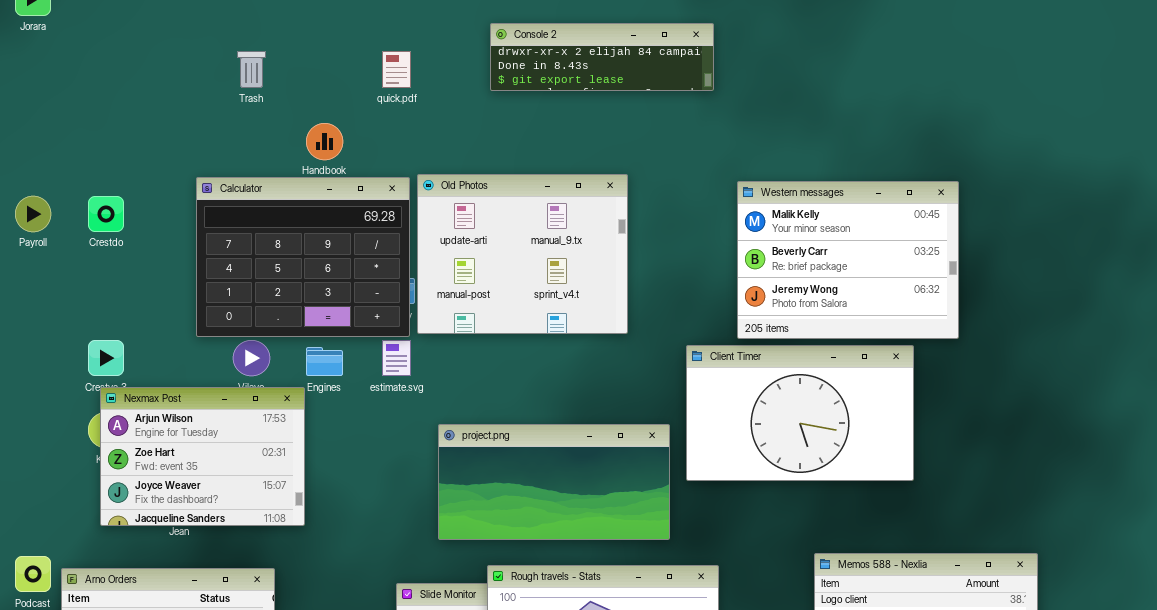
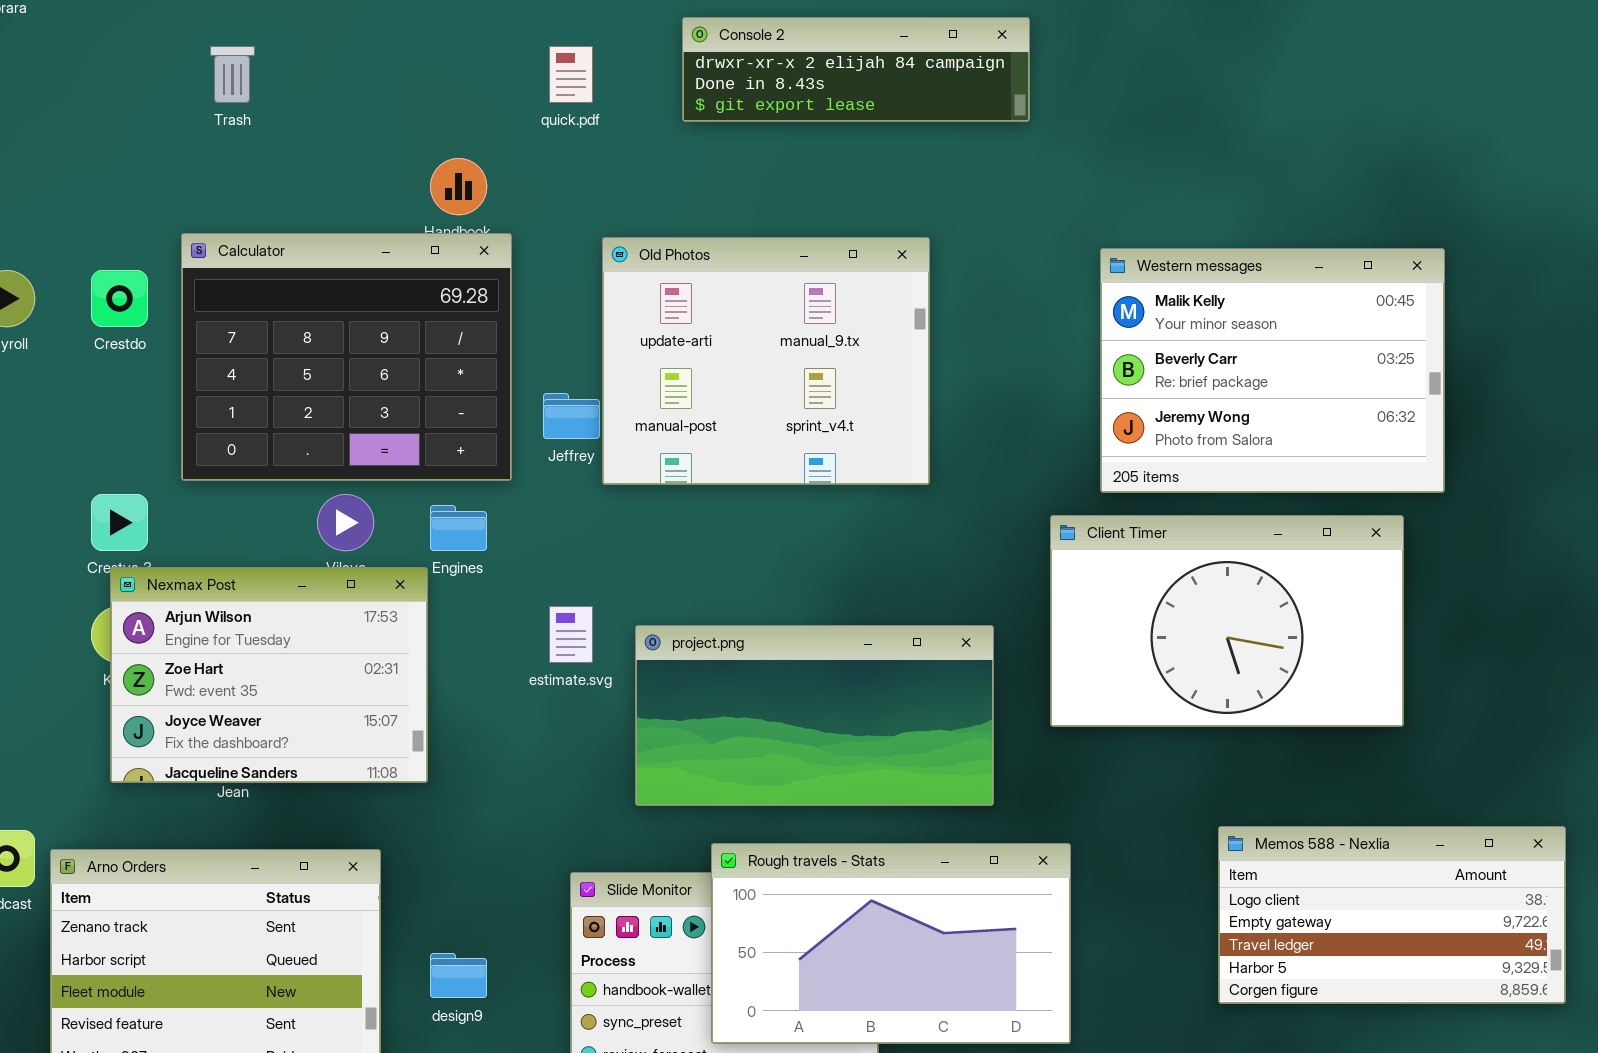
Console 2: [490,23,714,91] -> [682,17,1030,122], moved
Trash: [237,51,266,88] -> [210,46,255,103], moved
Calculator: [196,177,410,337] -> [181,233,512,481], moved
estimate.svg: [382,340,411,376] -> [549,606,593,663], moved
Client Timer: [686,345,914,481] -> [1050,515,1404,727], moved

